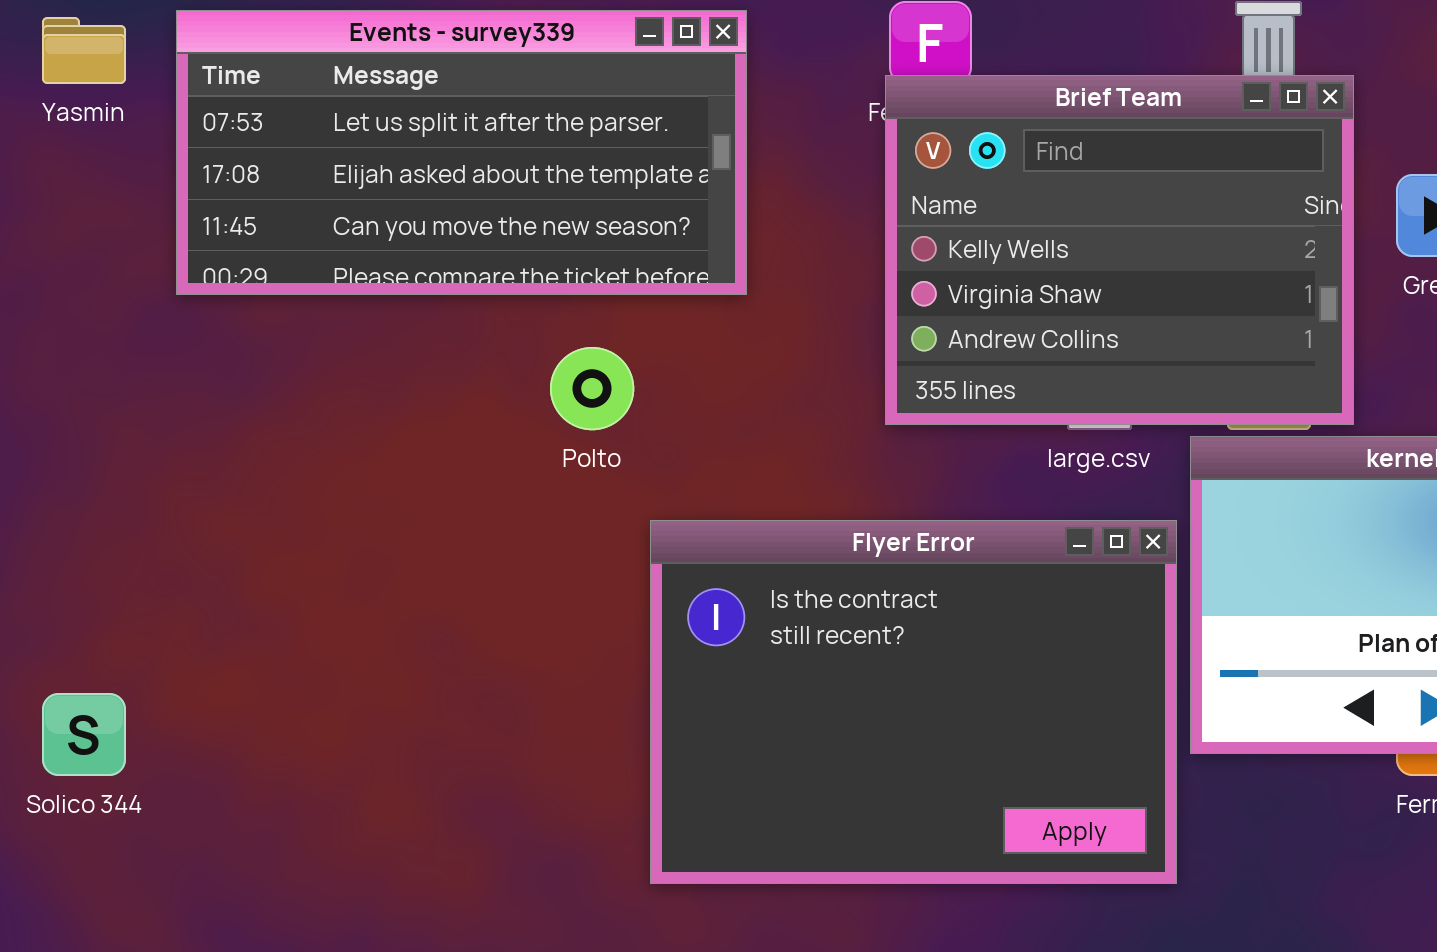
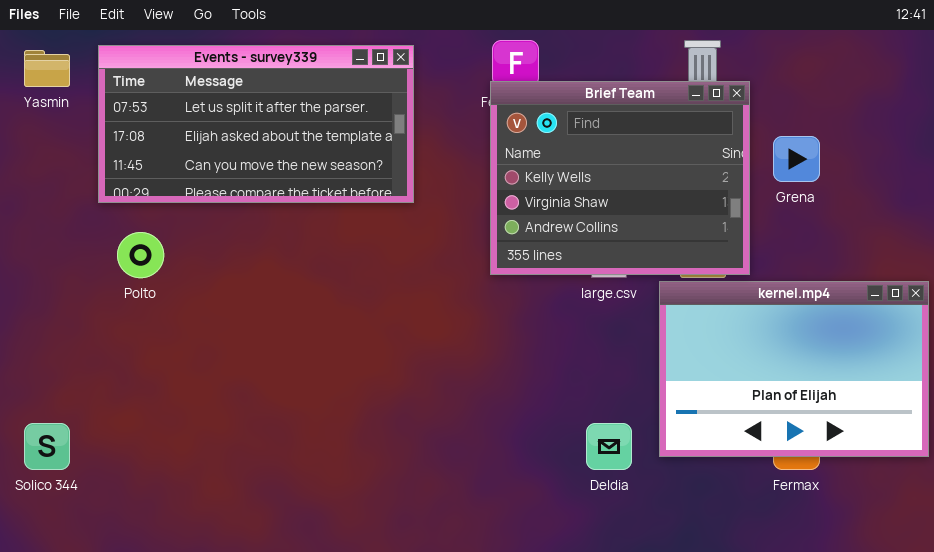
Polto: [550,347,634,430] -> [117,232,164,278], moved
Flyer Error: [650,520,1177,884] -> none, closed

